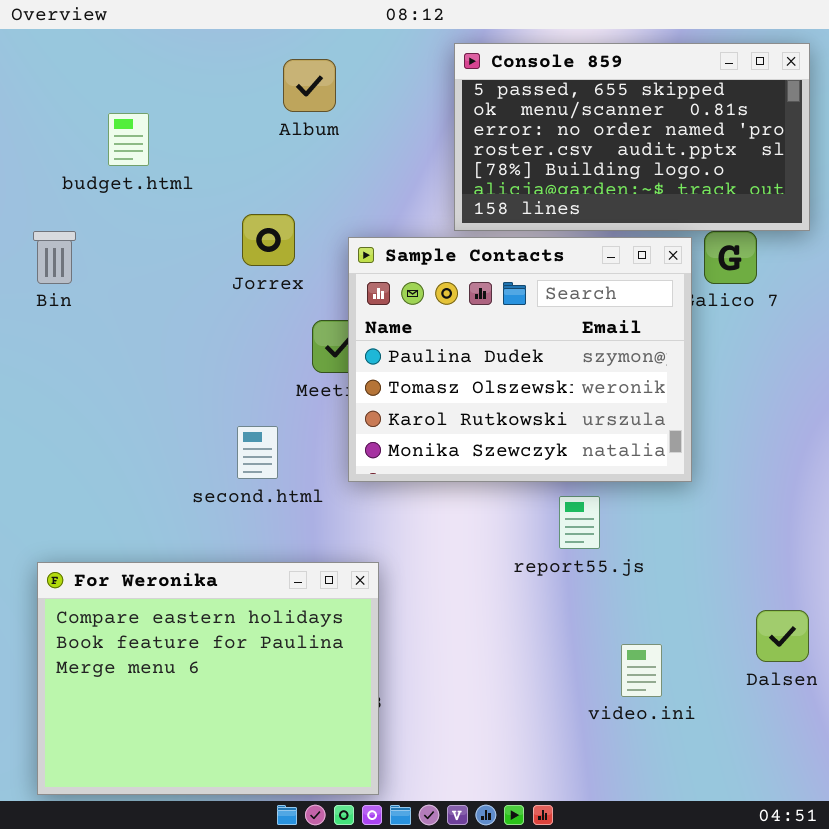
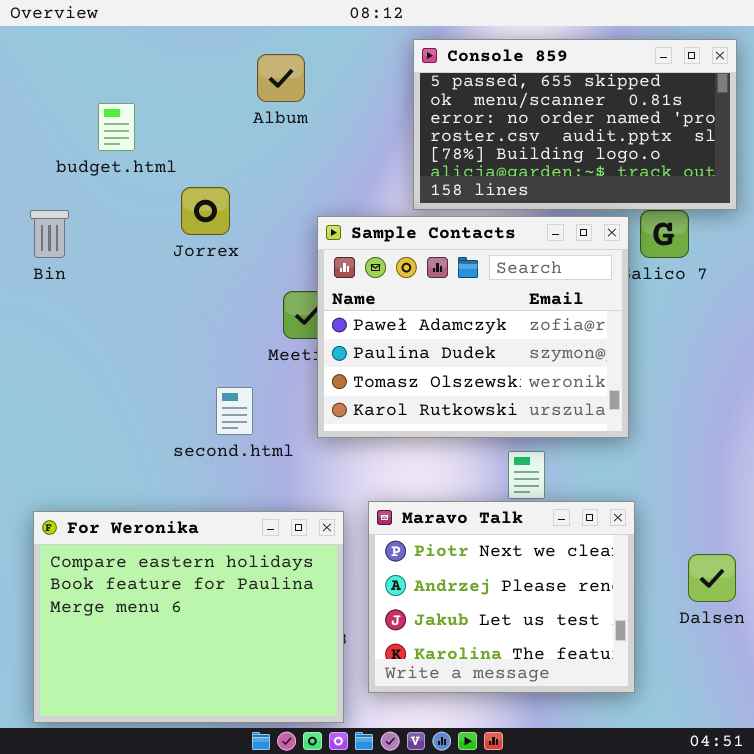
Jorrex: [242,214,295,266] -> [181,187,230,235], moved
Sample Contacts: [348,237,692,482] -> [317,216,629,438], scrolled up 1 row
Maravo Talk: none -> [368,501,635,693], opened

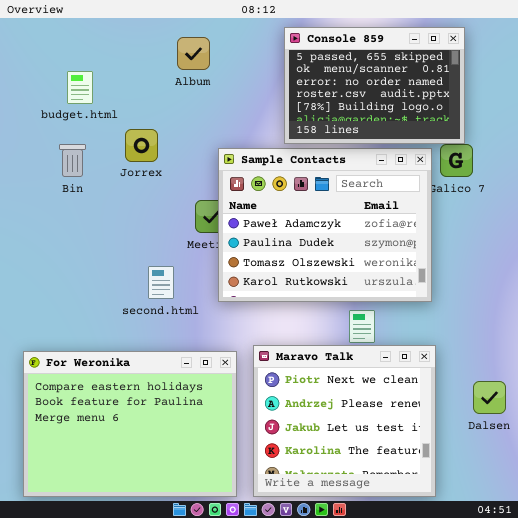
Console 859: [413,39,737,210] -> [284,27,465,144], resized
Bin: [30,210,69,258] -> [59,144,86,177], moved
Maravo Talk: [368,501,635,693] -> [253,345,436,497], resized

